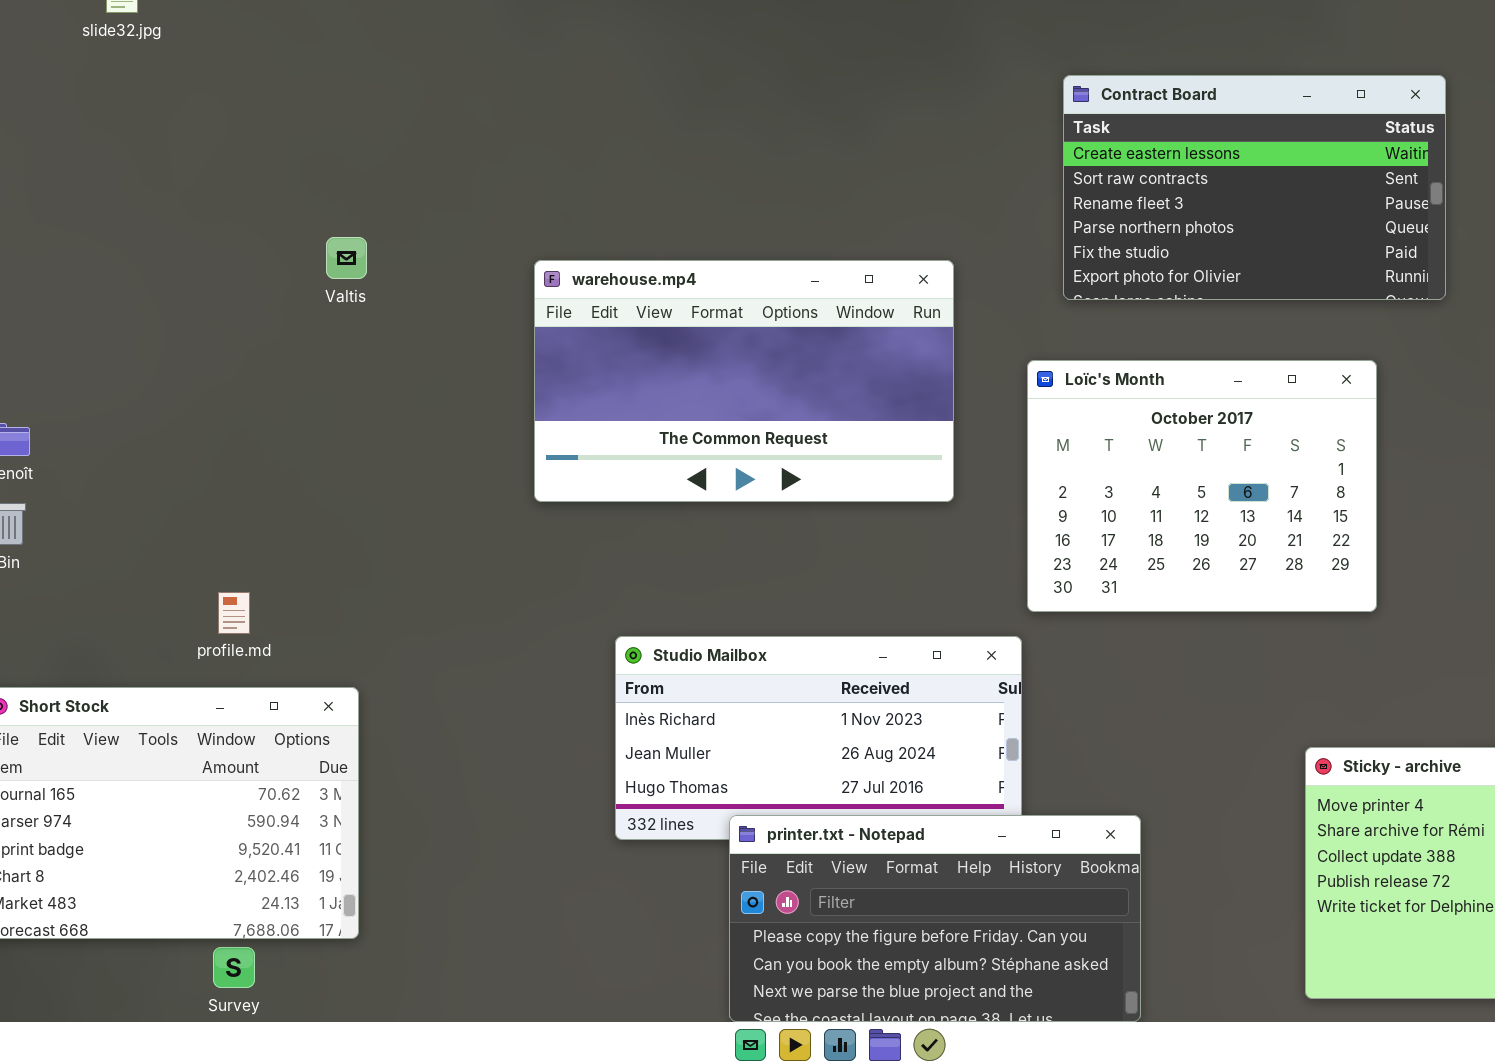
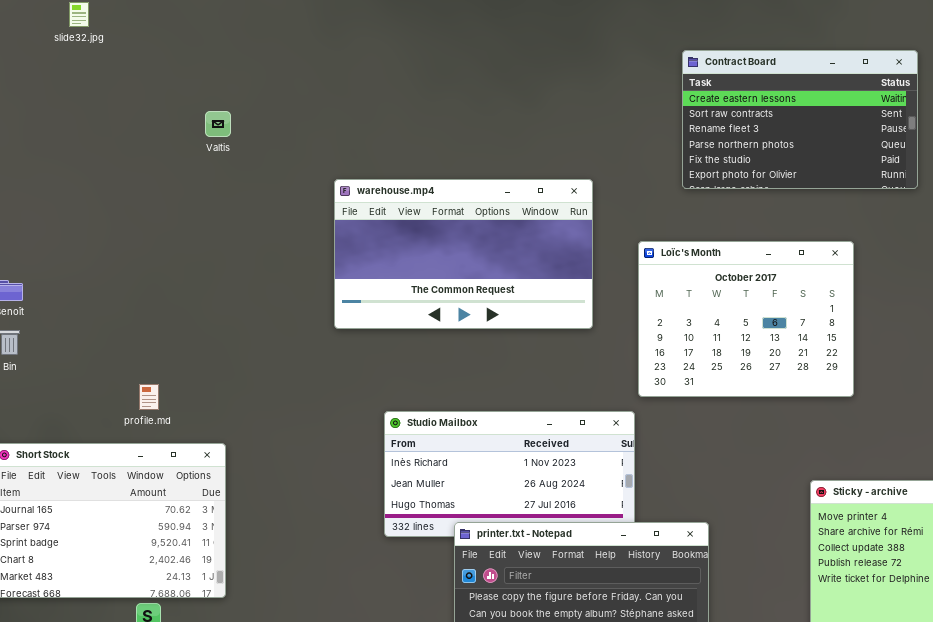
Contract Board: [1063,75,1446,300] -> [682,50,918,189], moved
Valtis: [326,237,367,279] -> [205,111,231,137], moved

